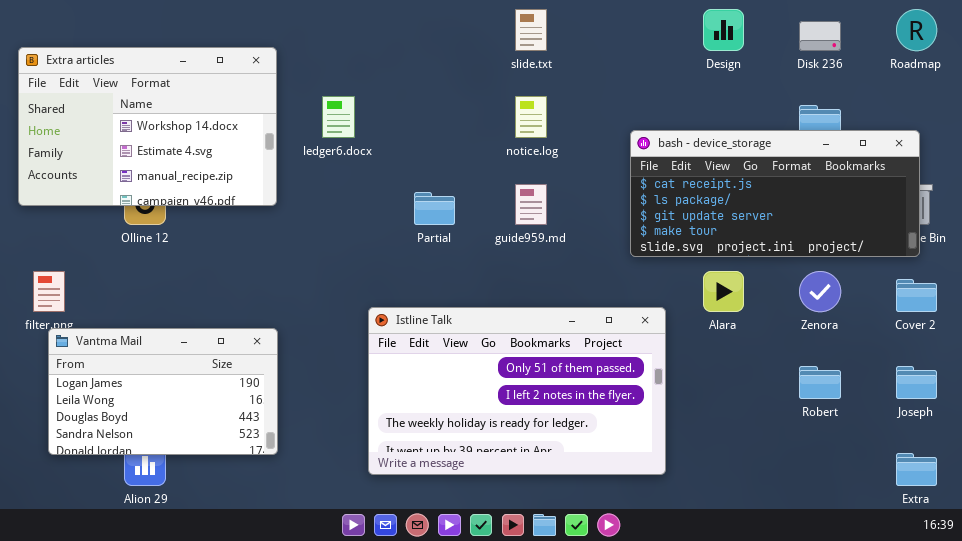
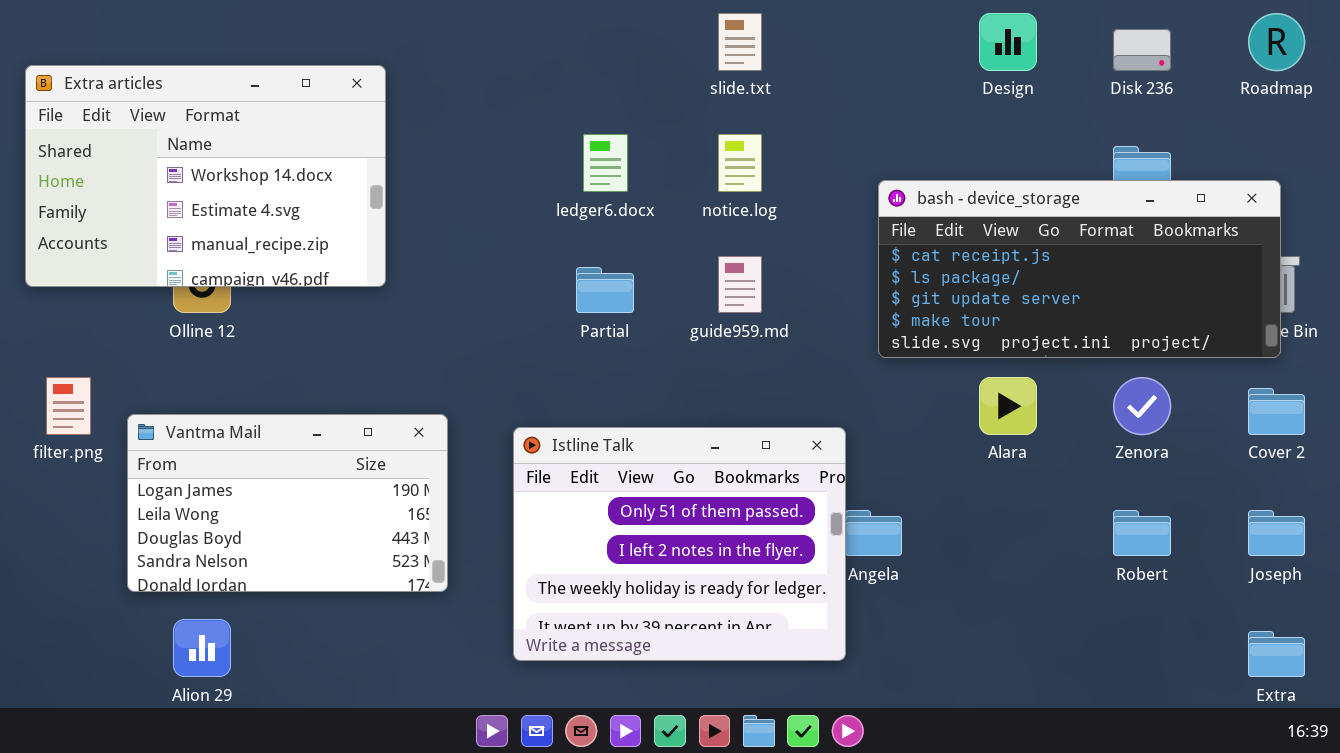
ledger6.docx: [322,96,355,138] -> [583,134,628,192], moved
Istline Talk: [368,307,666,475] -> [513,427,846,661], resized
Vantma Mail: [48,328,278,455] -> [127,414,448,592], moved

